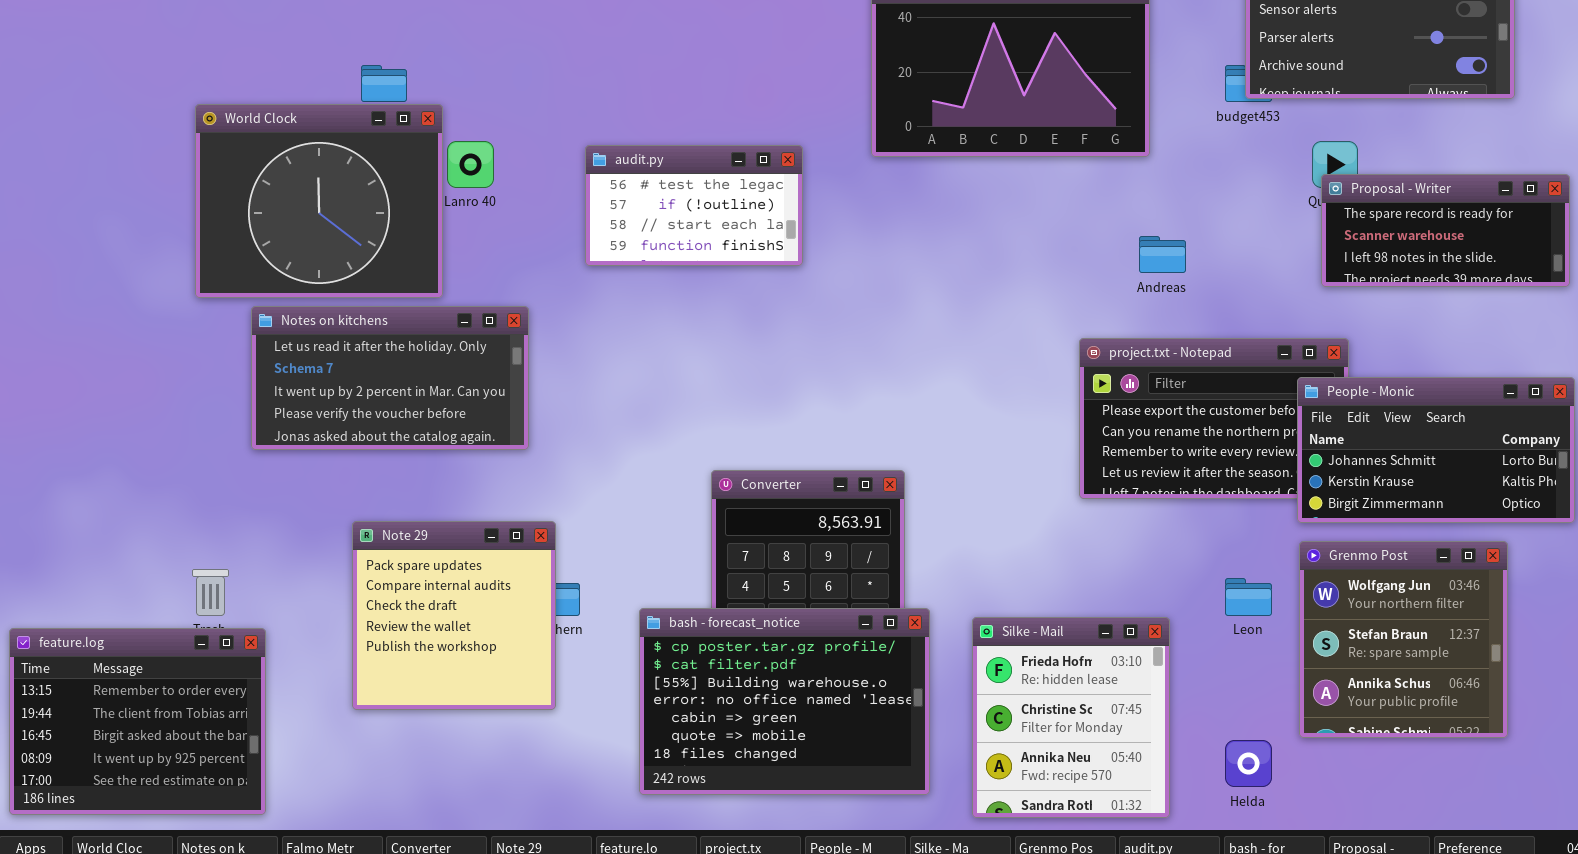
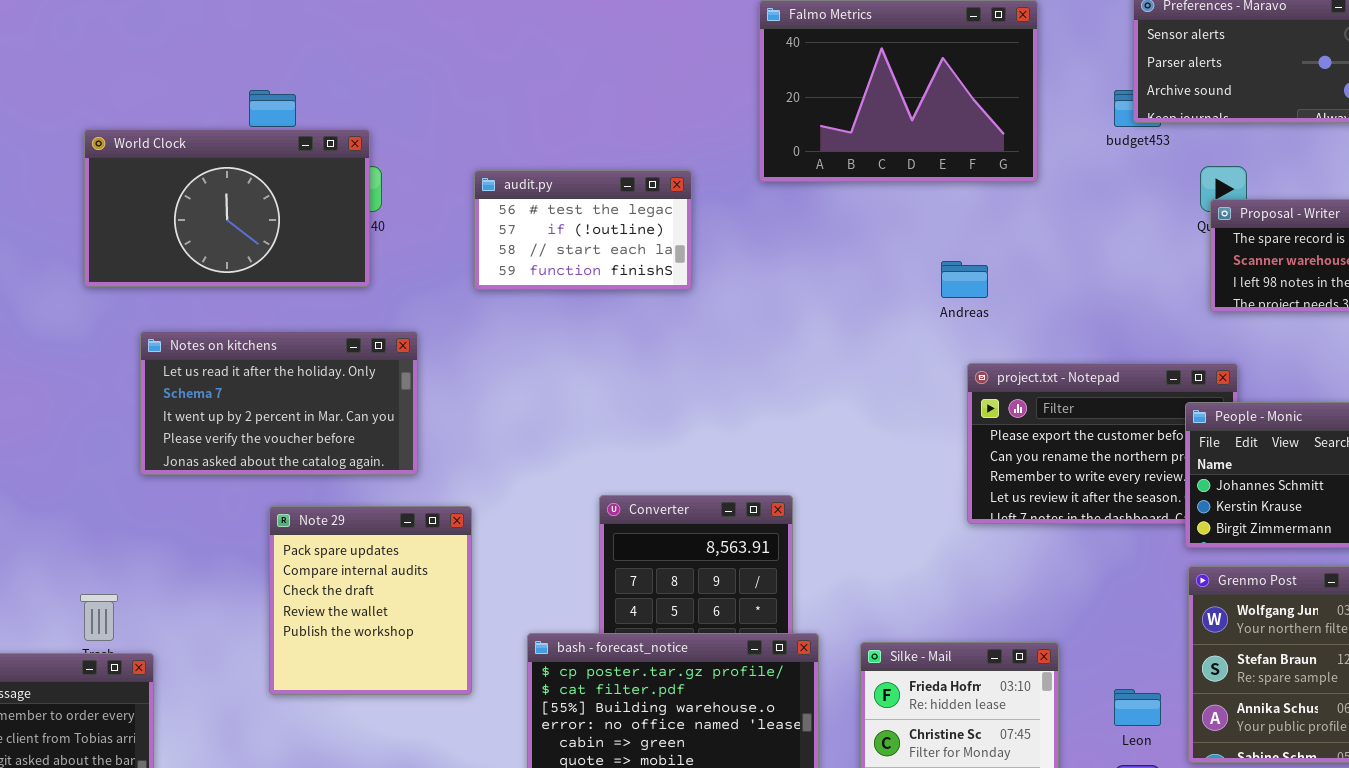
World Clock: [195,104,443,298] -> [84,129,370,287], resized
Andreas: [1139,236,1186,273] -> [941,261,988,298], moved
Note 29: [352,521,556,710] -> [269,506,472,695], moved
Leon: [1225,578,1272,616] -> [1114,689,1161,726], moved

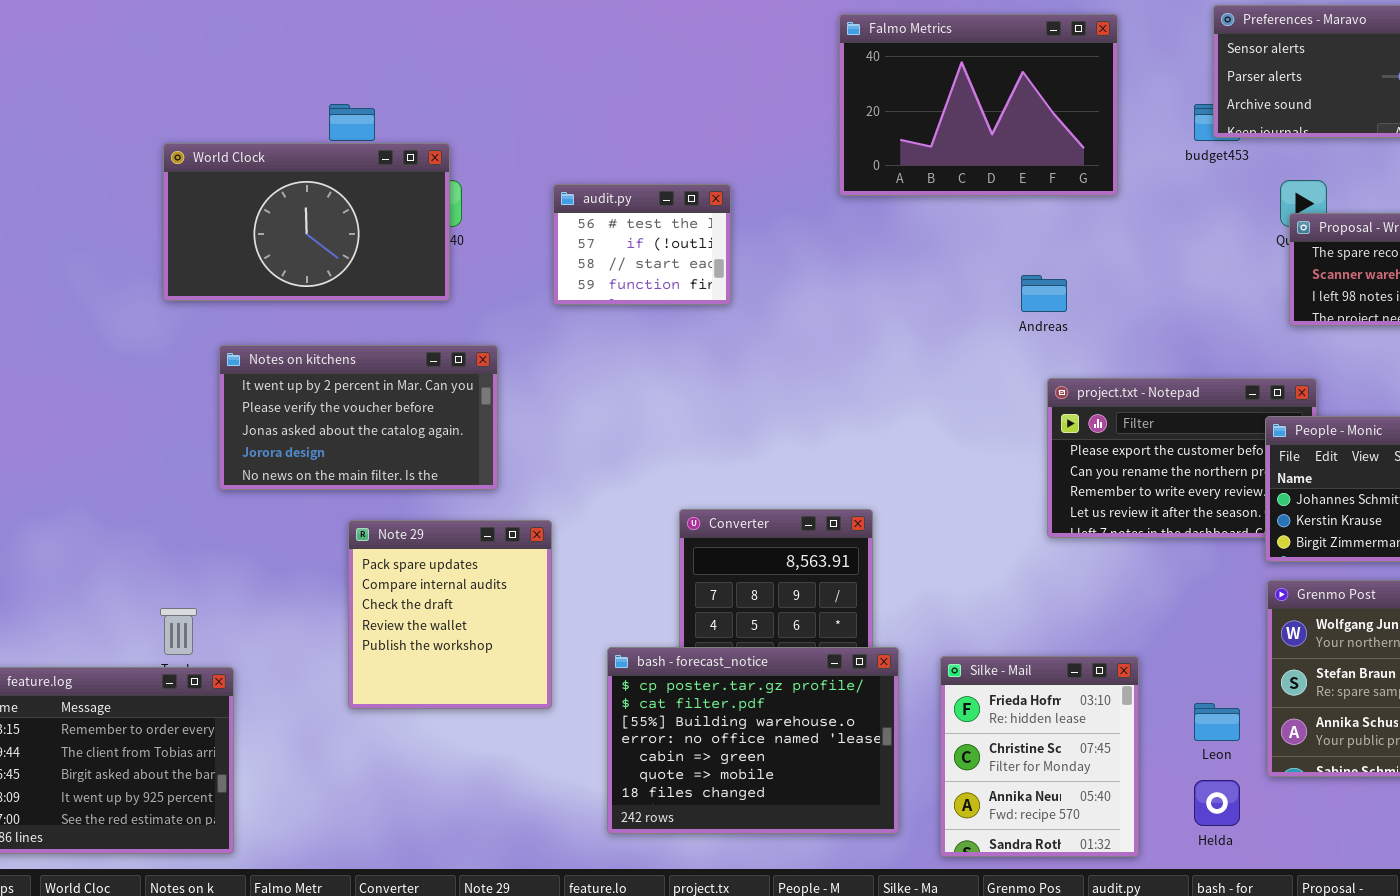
audit.py: [474,170,692,290] -> [553,184,731,305], resized
Notes on kitchens: [140,331,418,475] -> [219,345,498,490], scrolled down 2 rows

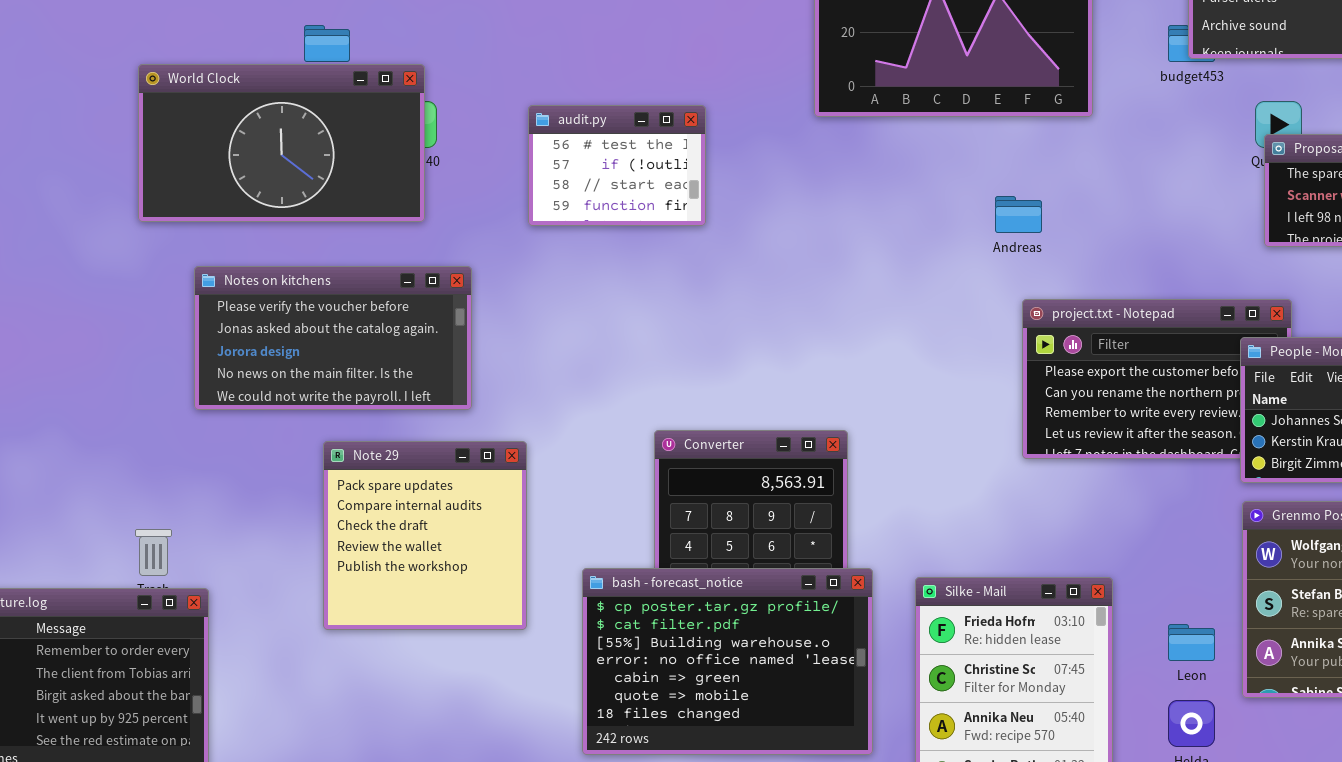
Notes on kitchens: [219,345,498,490] -> [194,266,472,410], scrolled down 1 row

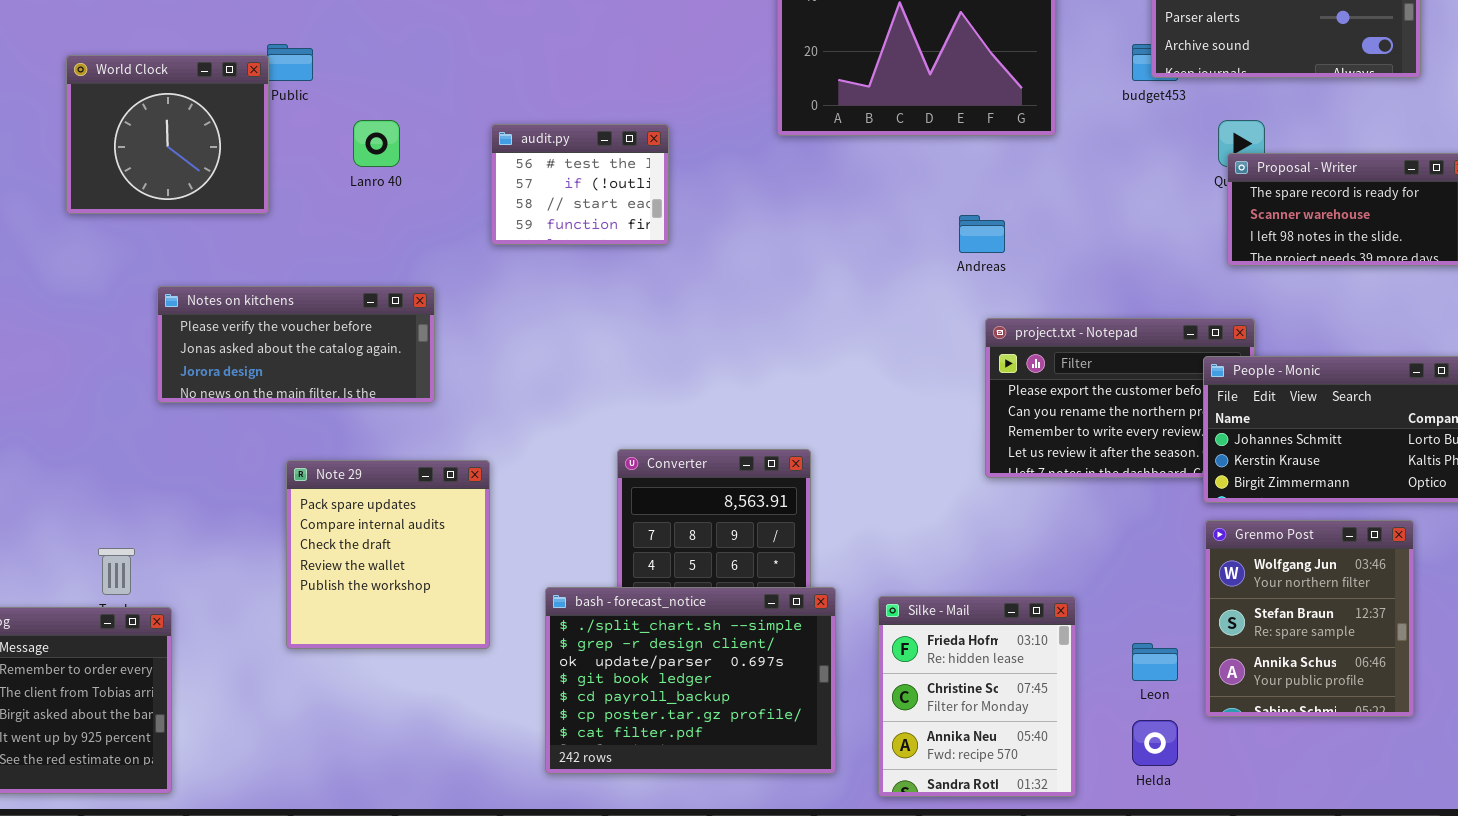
World Clock: [138,64,425,222] -> [66,55,269,214], moved, resized
Notes on kitchens: [194,266,472,410] -> [157,286,435,403], resized
bash - forecast_notice: [582,568,873,755] -> [545,587,836,774], scrolled up 5 rows

